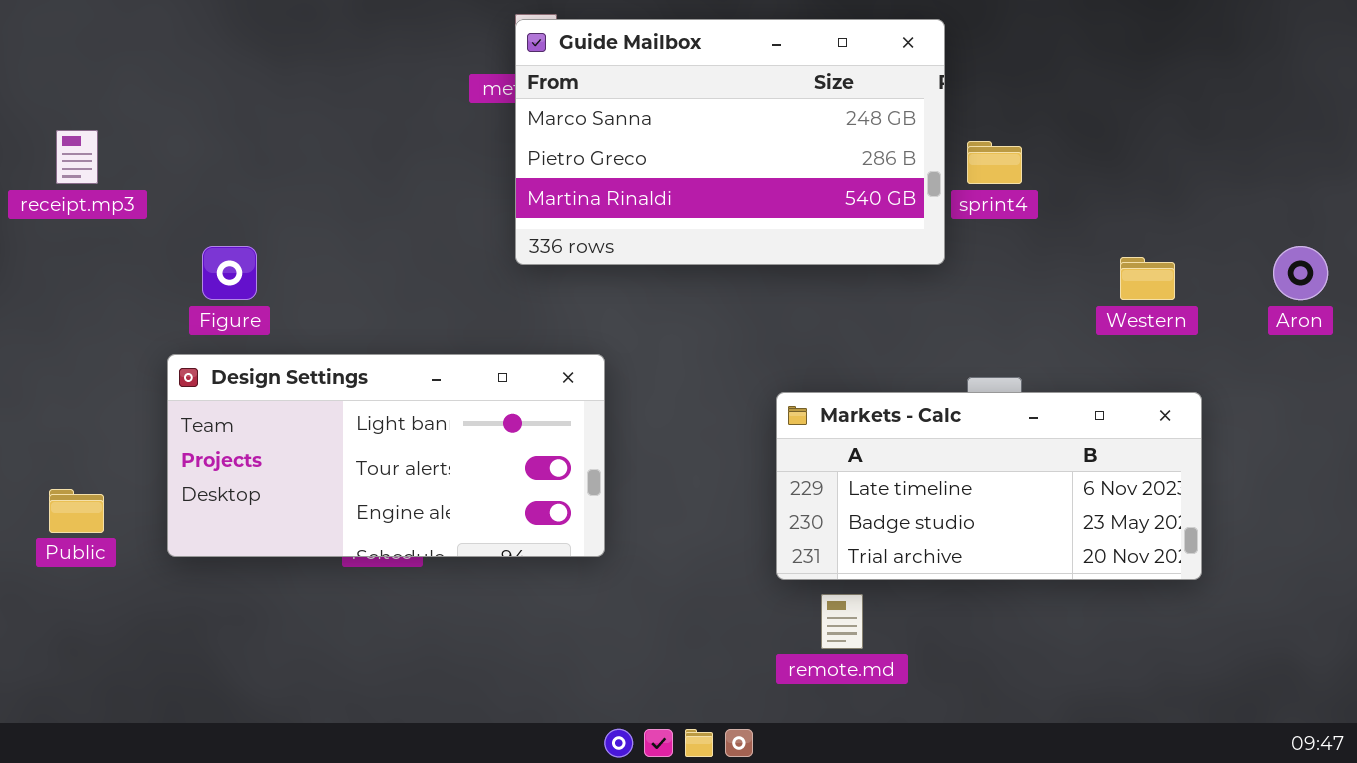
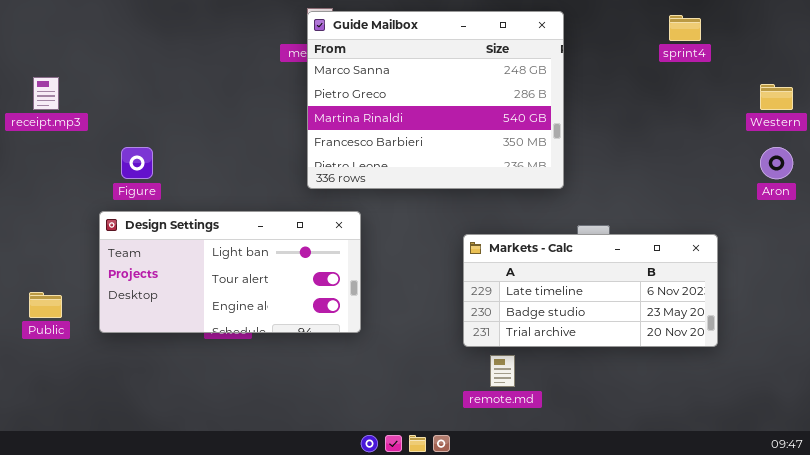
Guide Mailbox: [515,19,945,265] -> [307,11,564,189], resized
sprint4: [967,141,1022,184] -> [669,15,701,41], moved
Western: [1120,257,1175,300] -> [760,84,793,110], moved

